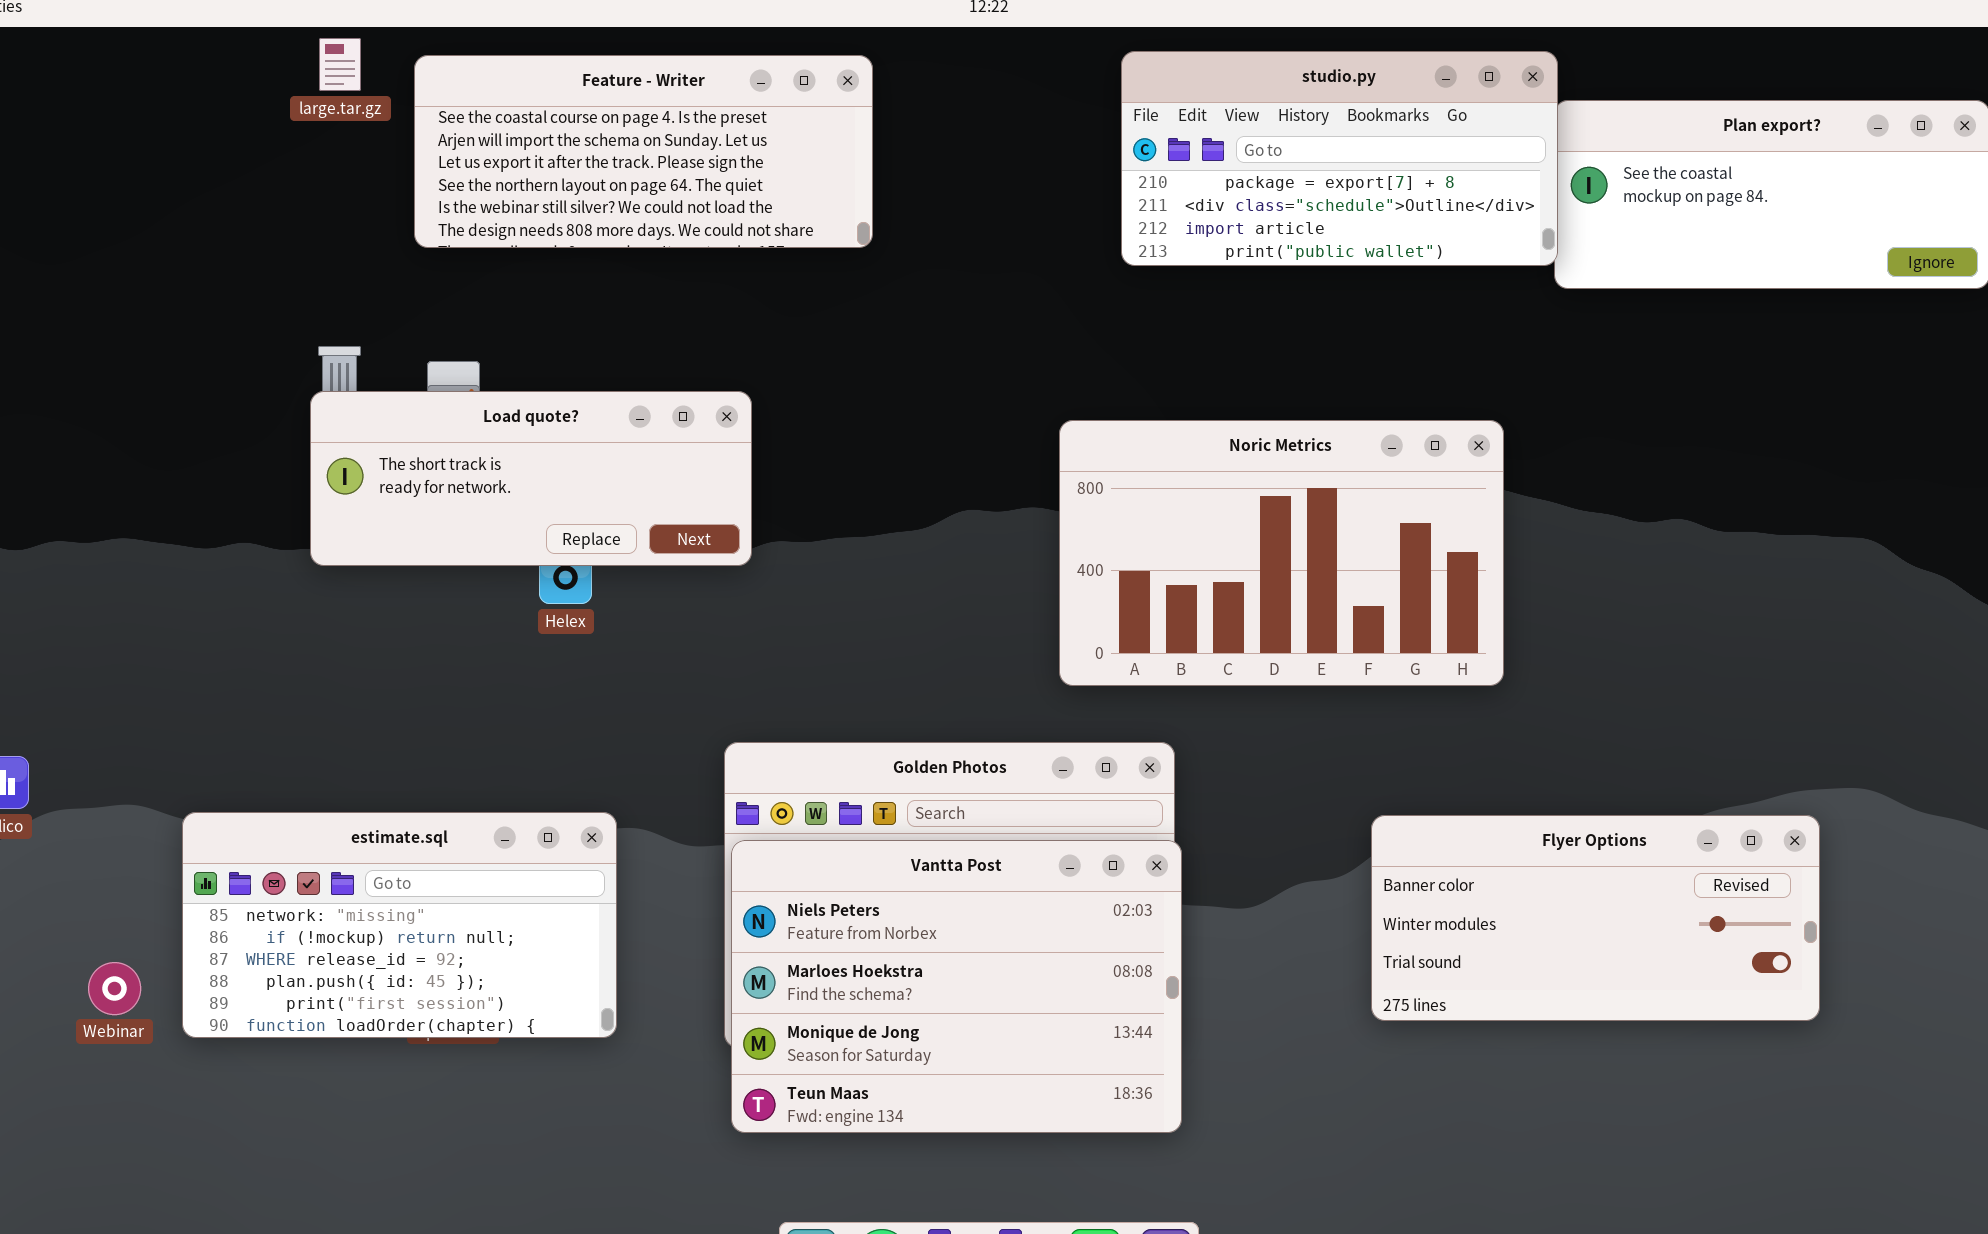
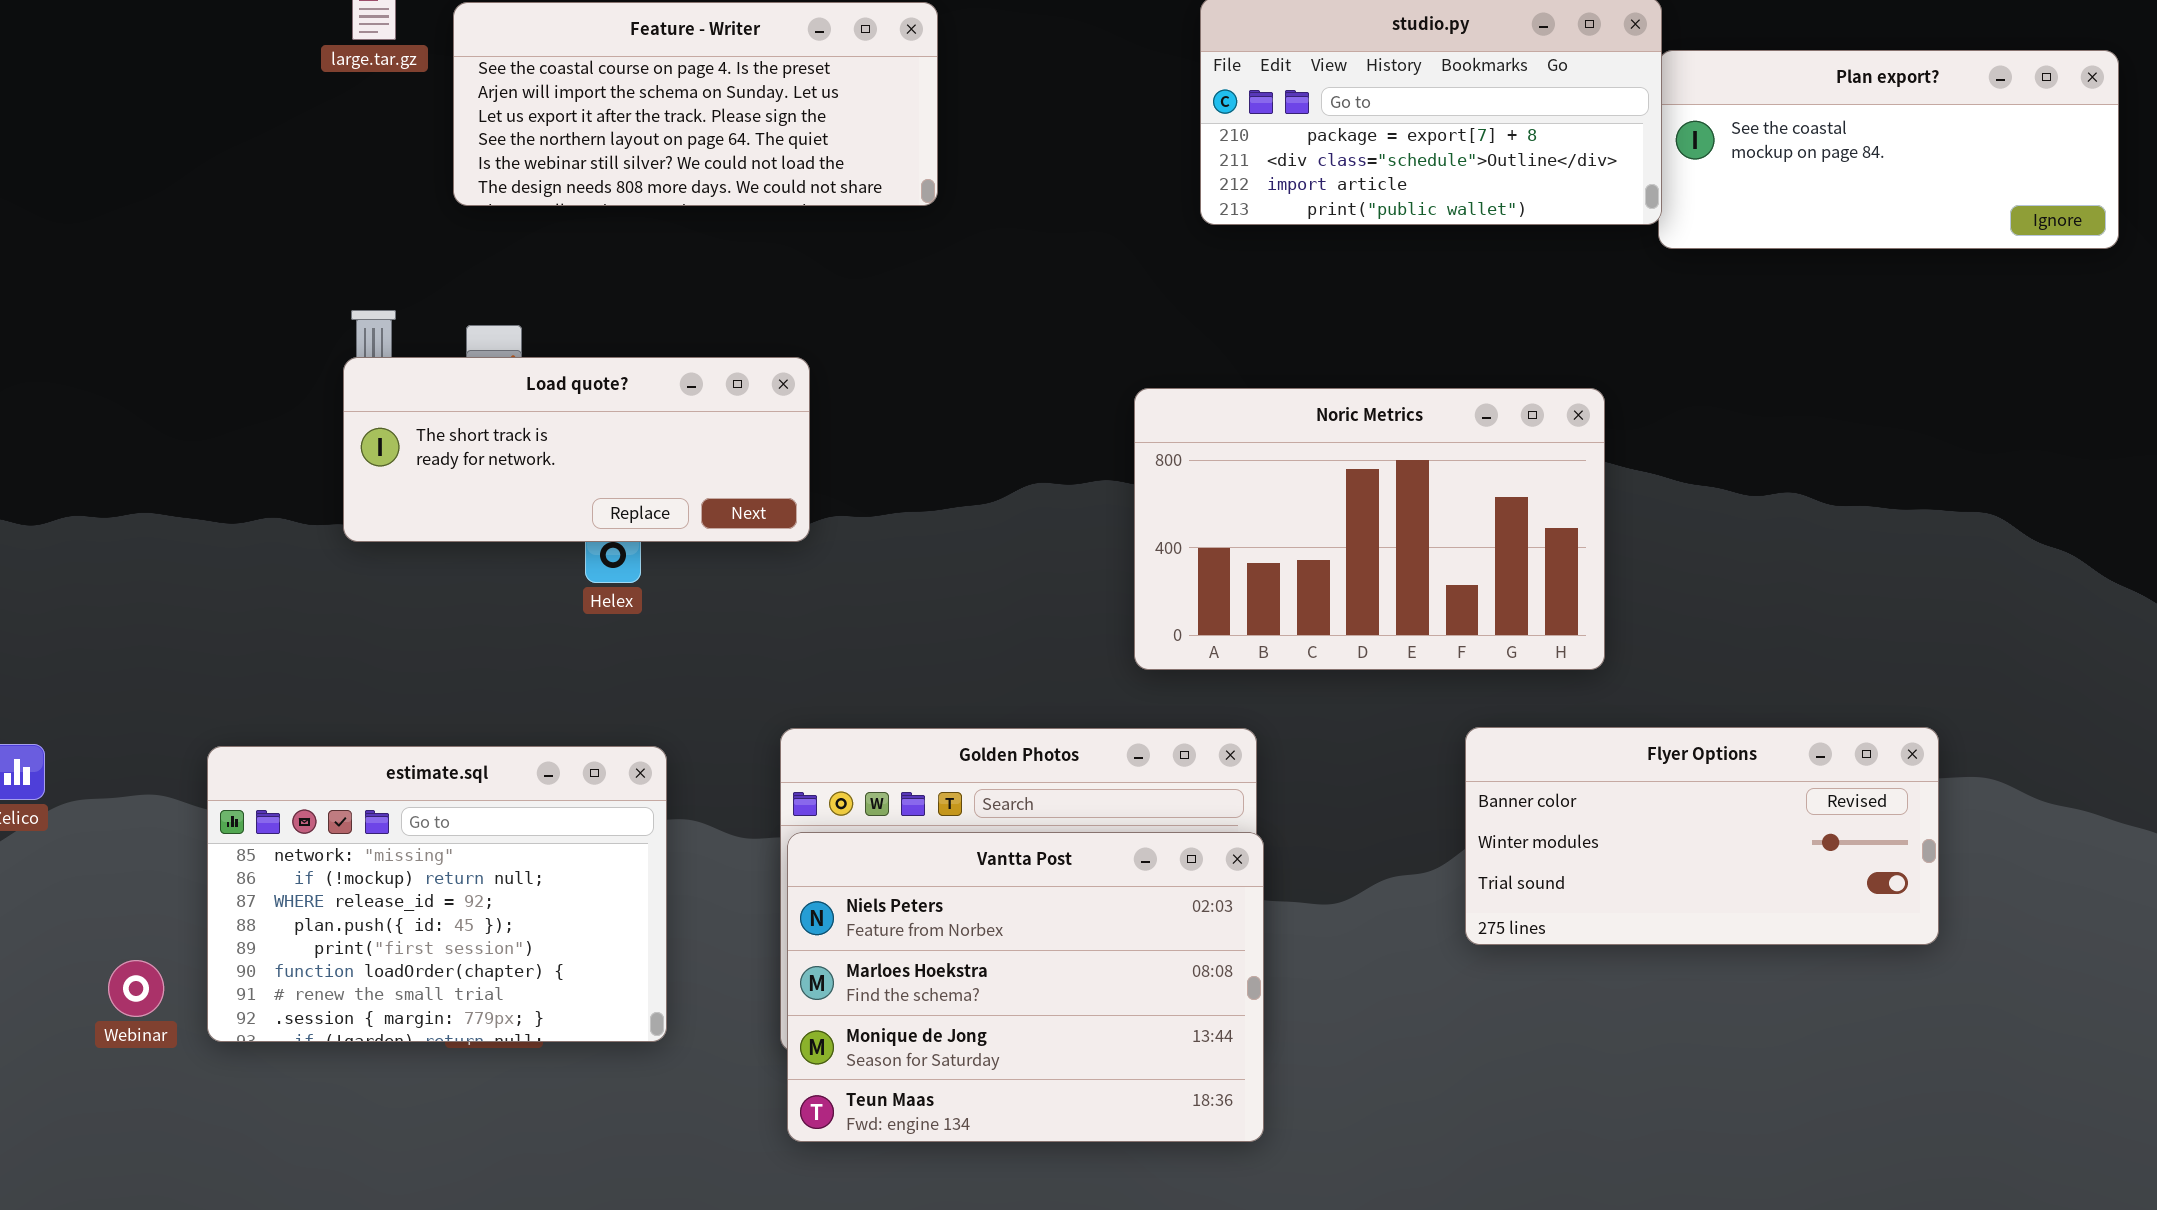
estimate.sql: [182,812,617,1038] -> [207,746,667,1042], resized
Flyer Options: [1371,815,1820,1021] -> [1465,727,1939,945], moved

